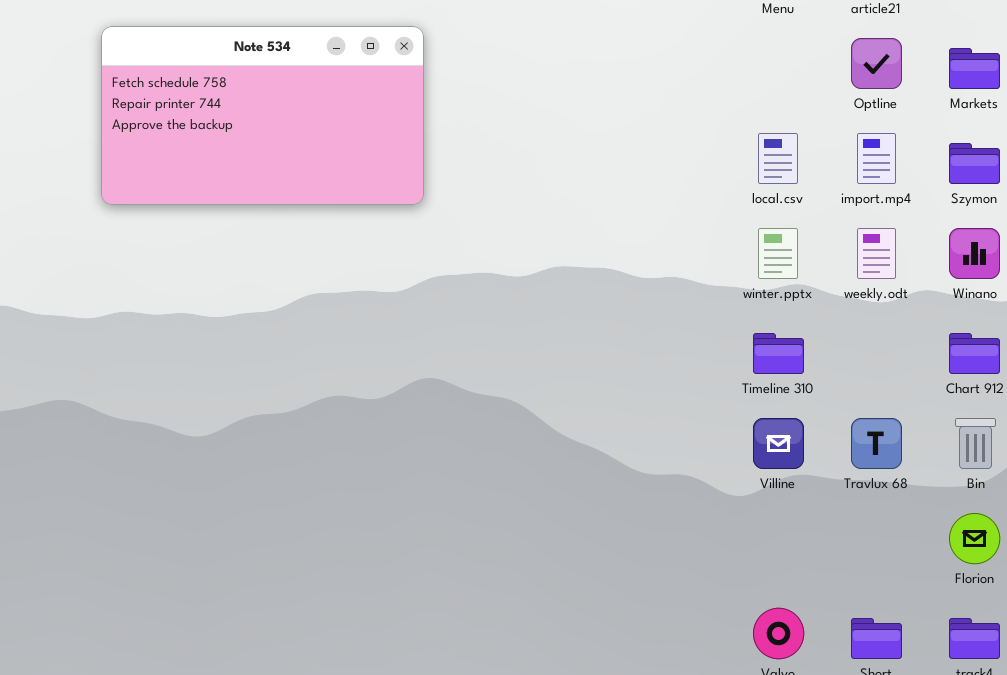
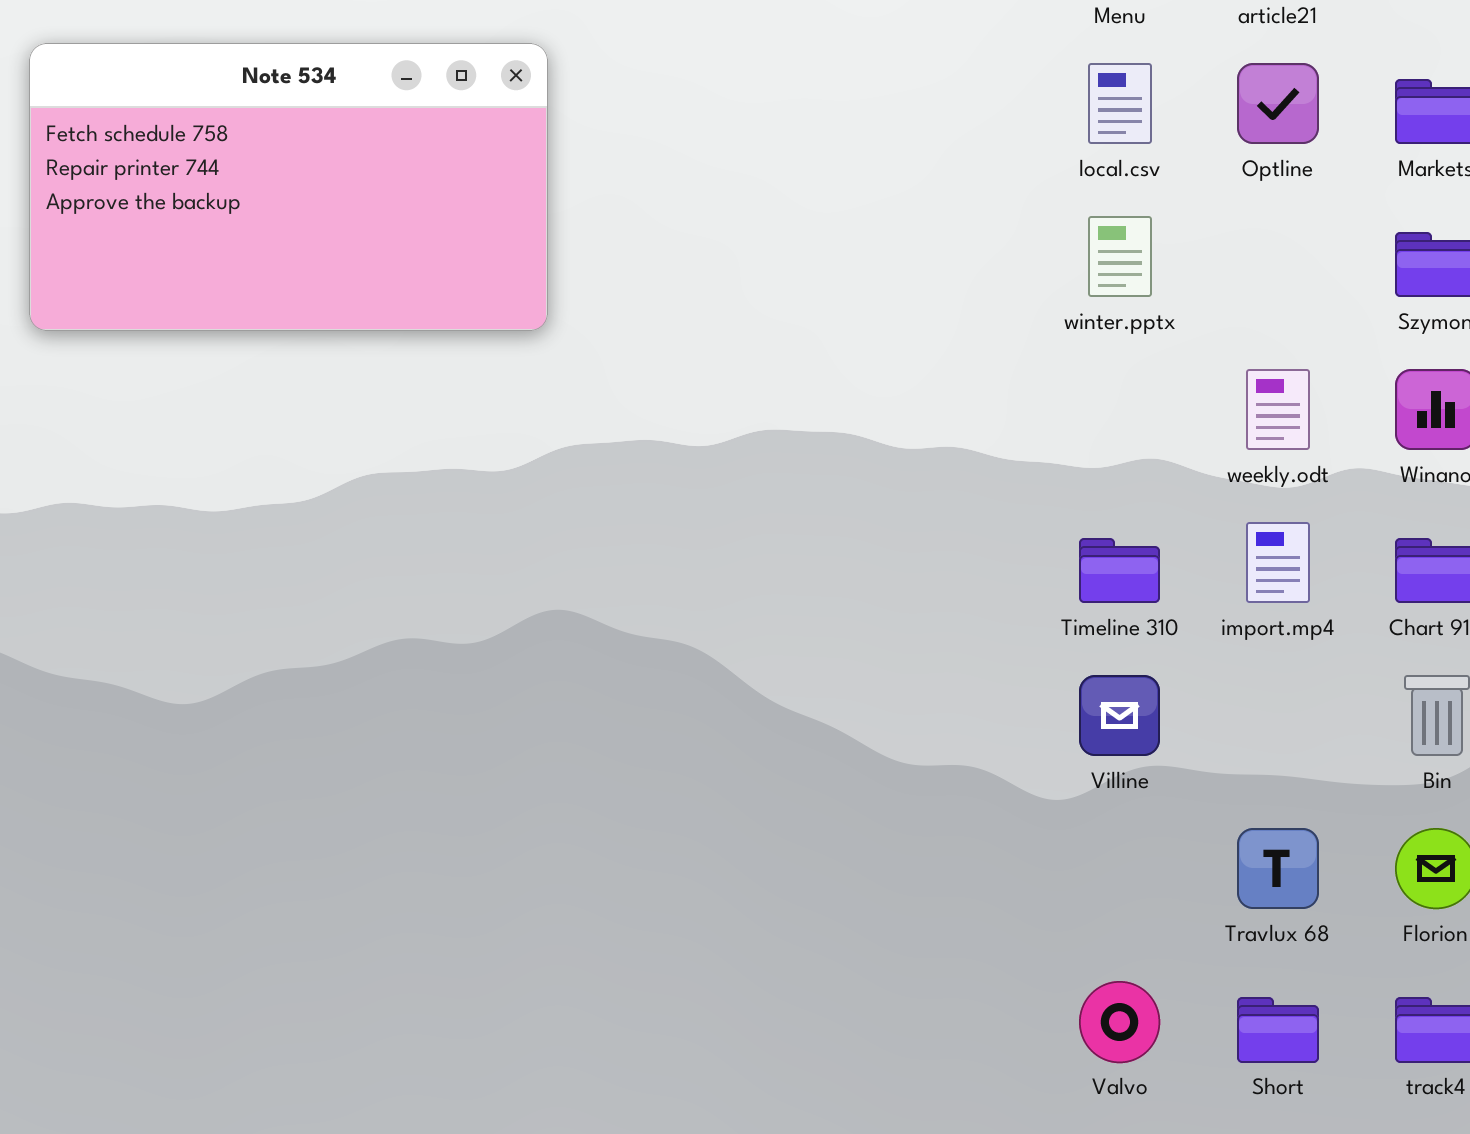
local.csv: [758,133,798,184] -> [1088,63,1152,144], moved
import.mp4: [857,133,896,184] -> [1246,522,1310,603], moved
winter.pptx: [758,228,798,279] -> [1088,216,1152,297], moved
Travlux 68: [851,418,902,469] -> [1237,828,1319,909], moved

